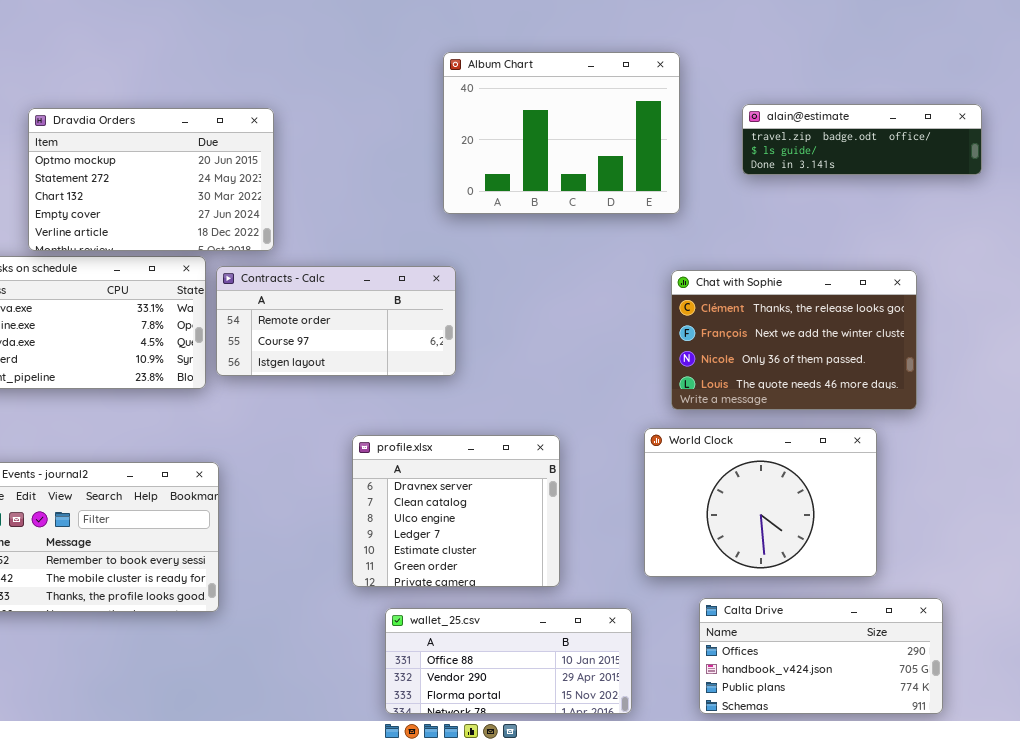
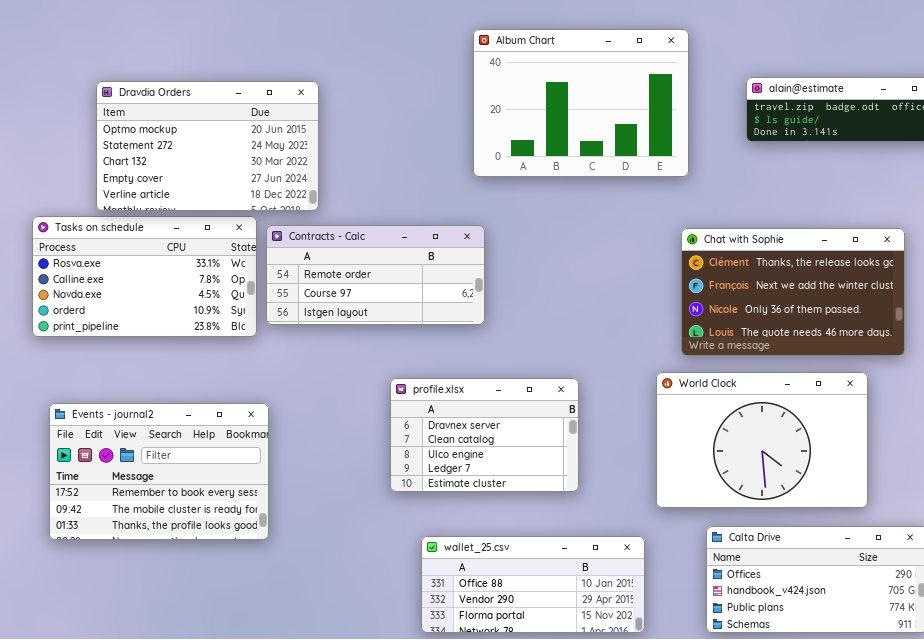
profile.xlsx: [352,435,560,587] -> [390,378,579,492], resized

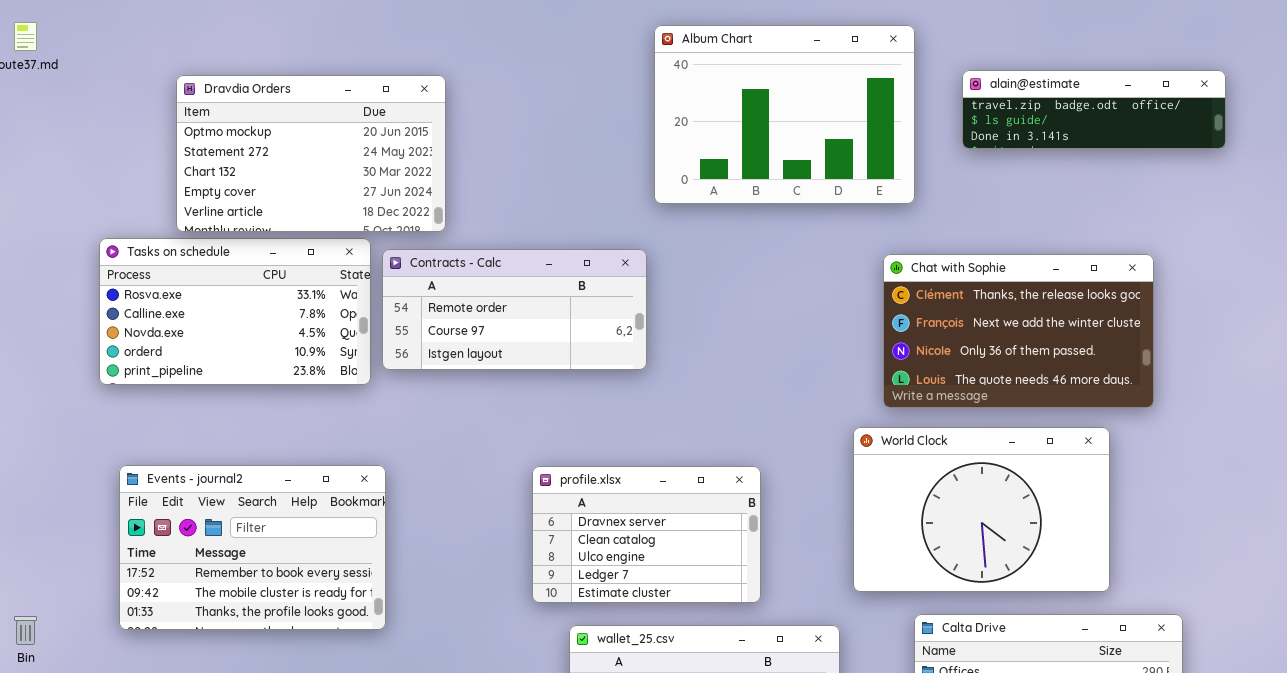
Album Chart: [473,29,689,177] -> [654,25,915,204], moved
profile.xlsx: [390,378,579,492] -> [532,466,761,603], moved

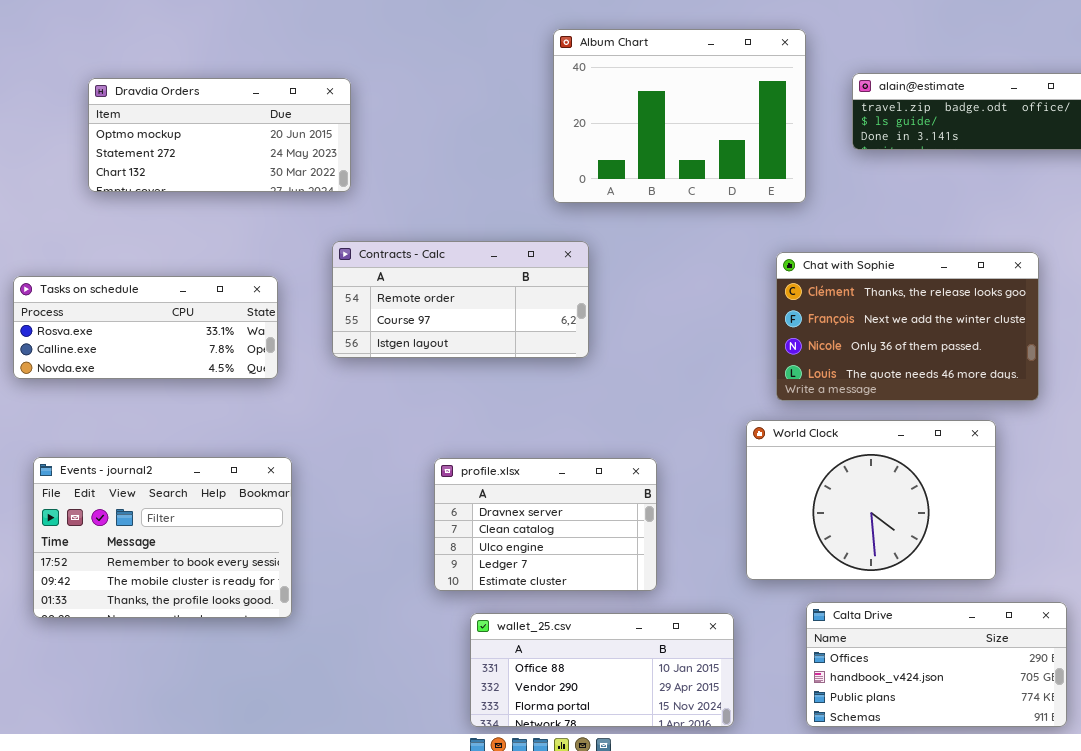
Dravdia Orders: [176,75,446,232] -> [88,78,351,192], resized
Tasks on schedule: [99,238,371,385] -> [13,276,278,379], resized
Contracts - Calc: [382,249,647,370] -> [332,241,589,358], moved

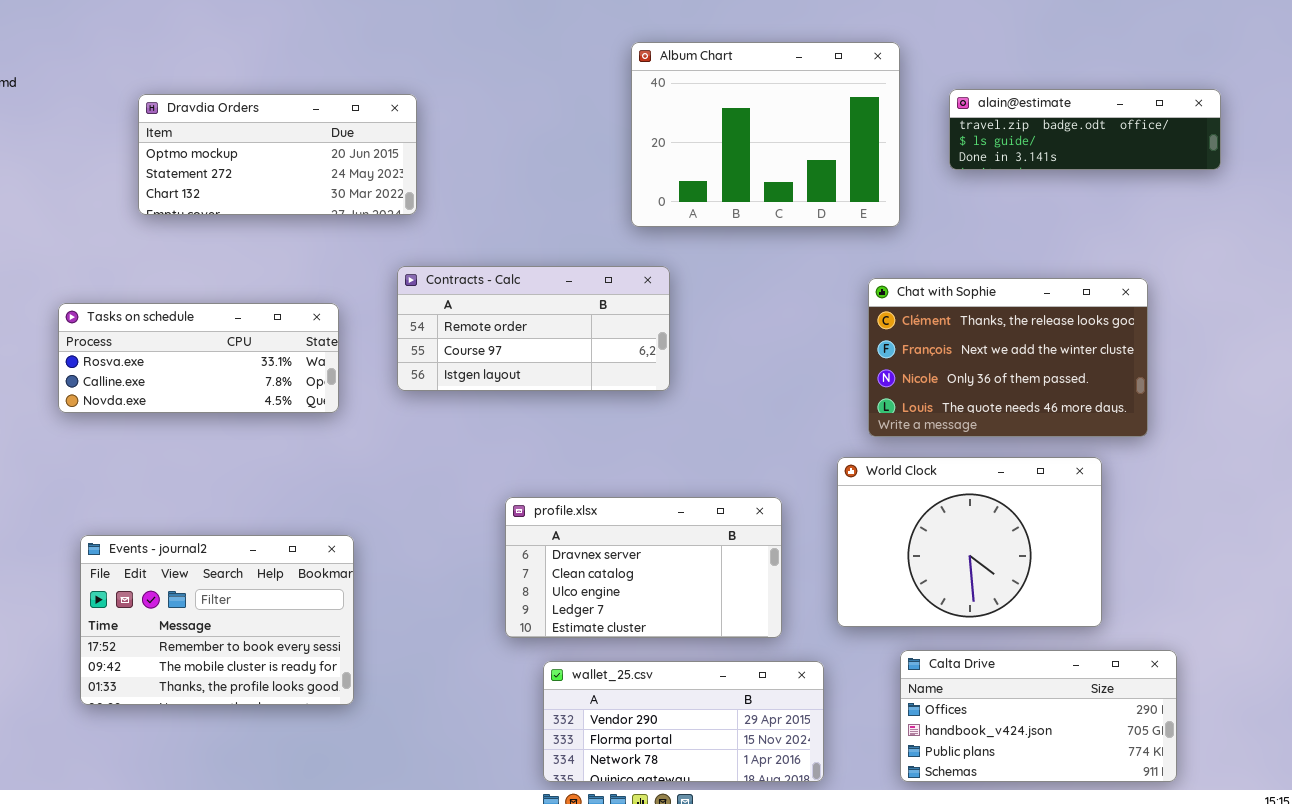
Events - journal2: [33,457,292,618] -> [80,535,354,705], moved
profile.xlsx: [434,458,657,591] -> [505,497,782,638], resized
wallet_25.csv: [470,613,734,727] -> [543,661,824,782], scrolled down 1 row

